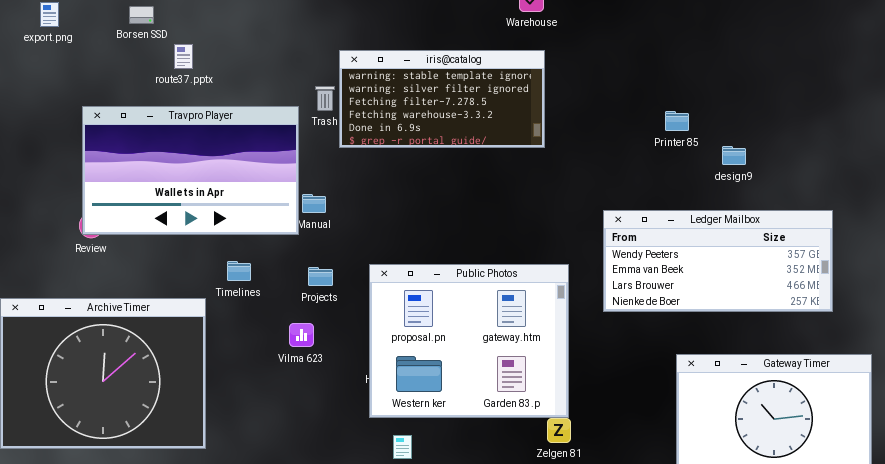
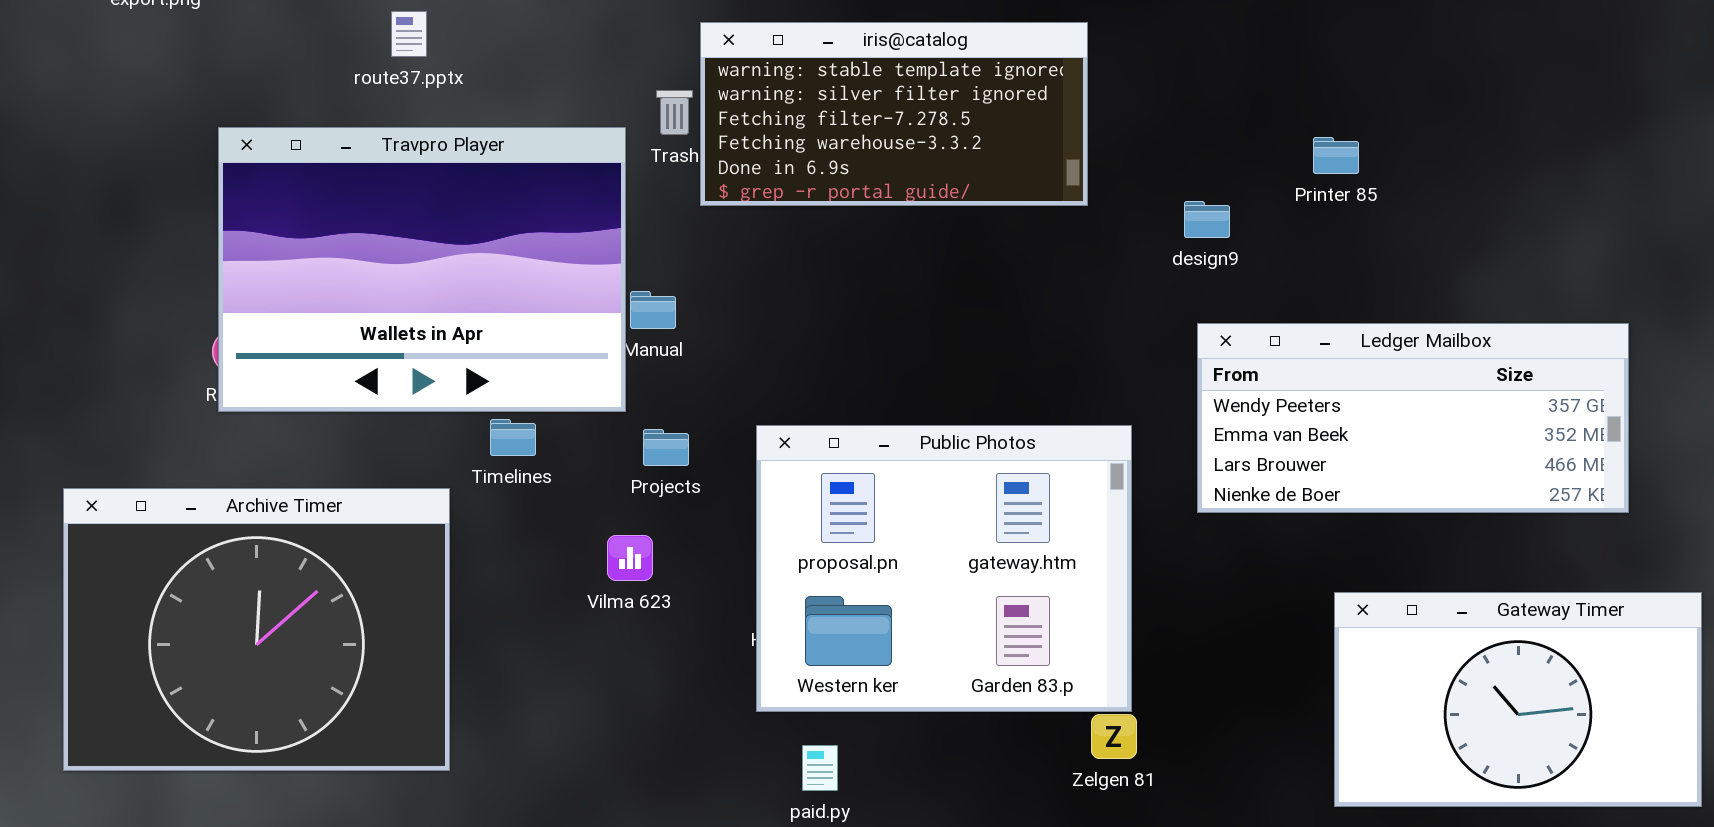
Travpro Player: [82,106,299,235] -> [218,127,626,412], resized
design9: [722,146,746,165] -> [1184,201,1230,238], moved

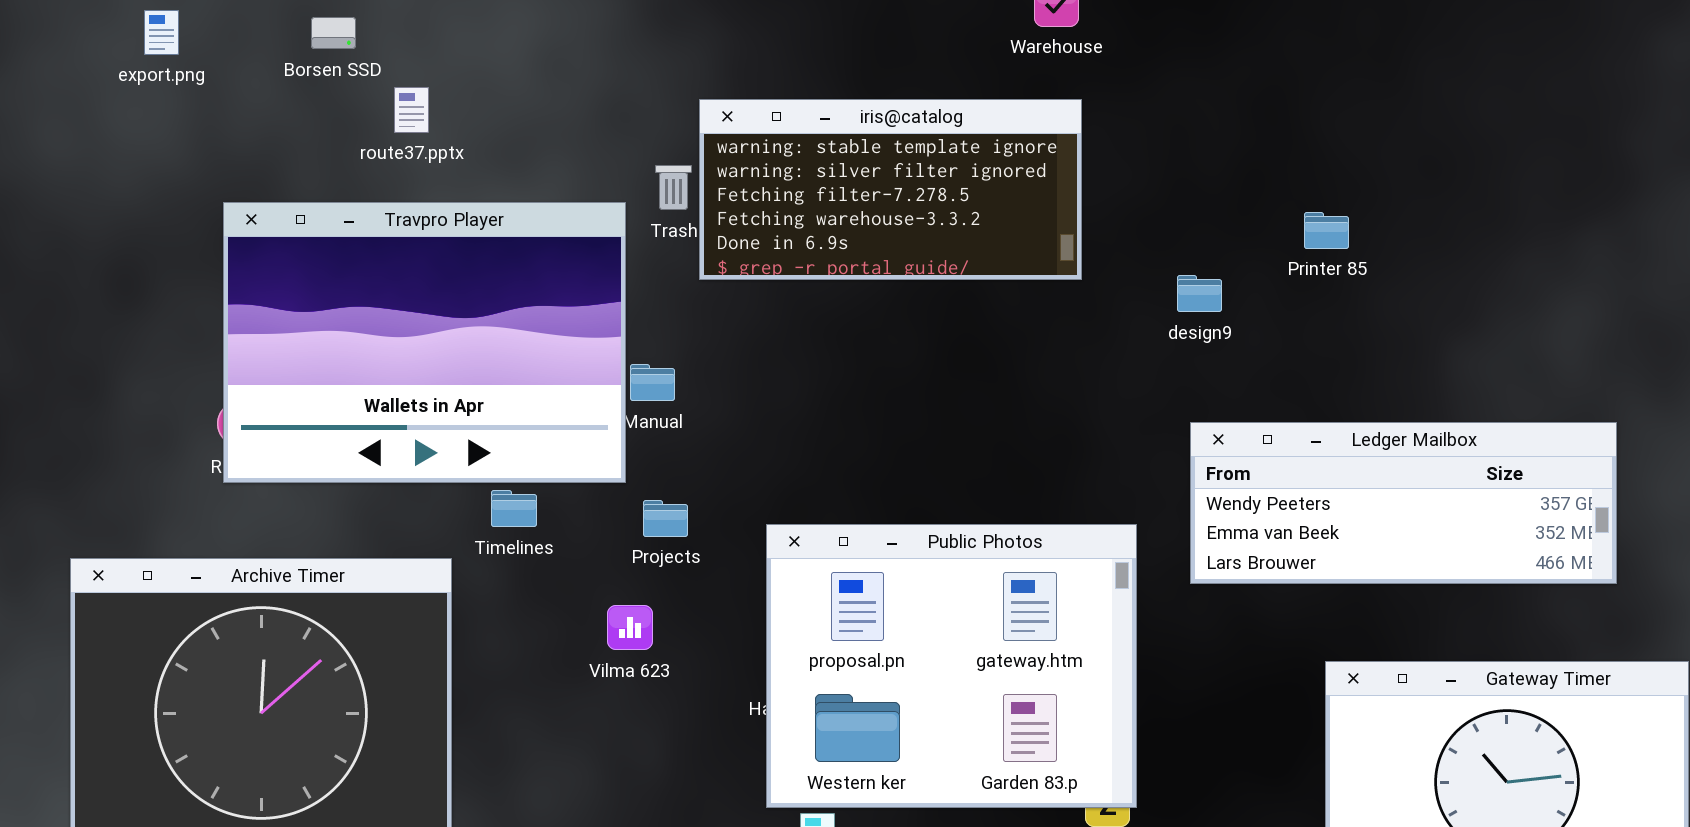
Ledger Mailbox: [1197,323,1629,513] -> [1190,422,1617,584], resized
Public Photos: [756,425,1132,712] -> [766,524,1137,808], moved

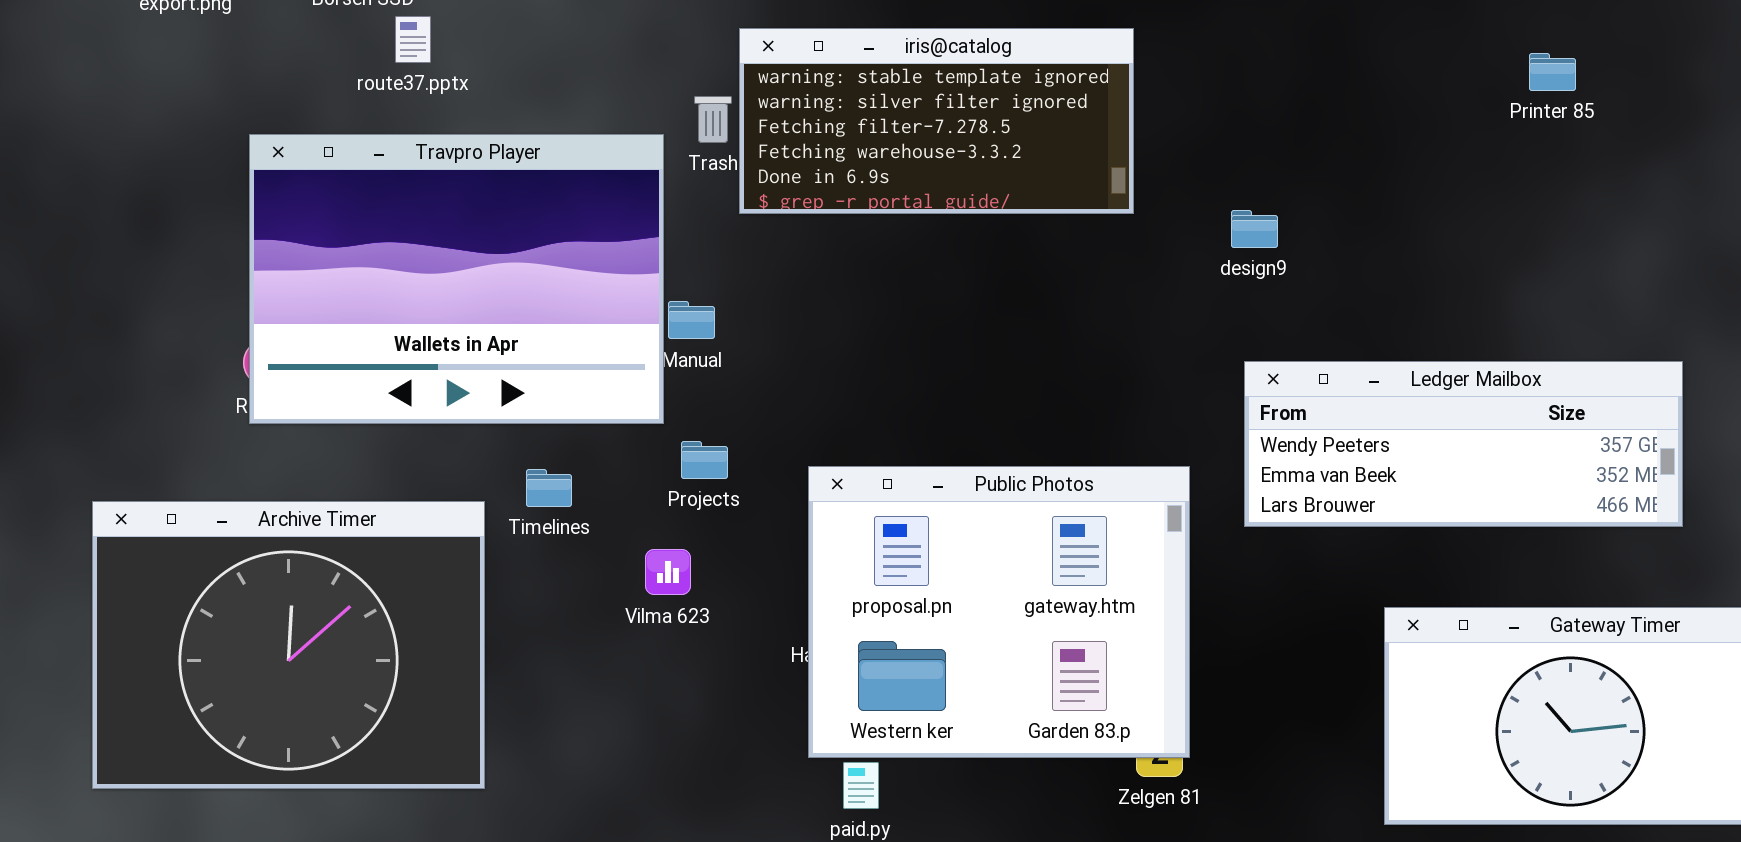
route37.pptx: [394,87,429,133] -> [395,16,431,63], moved
Printer 85: [1304,212,1349,249] -> [1529,53,1576,91], moved
Timelines: [491,490,537,527] -> [526,469,572,507], moved

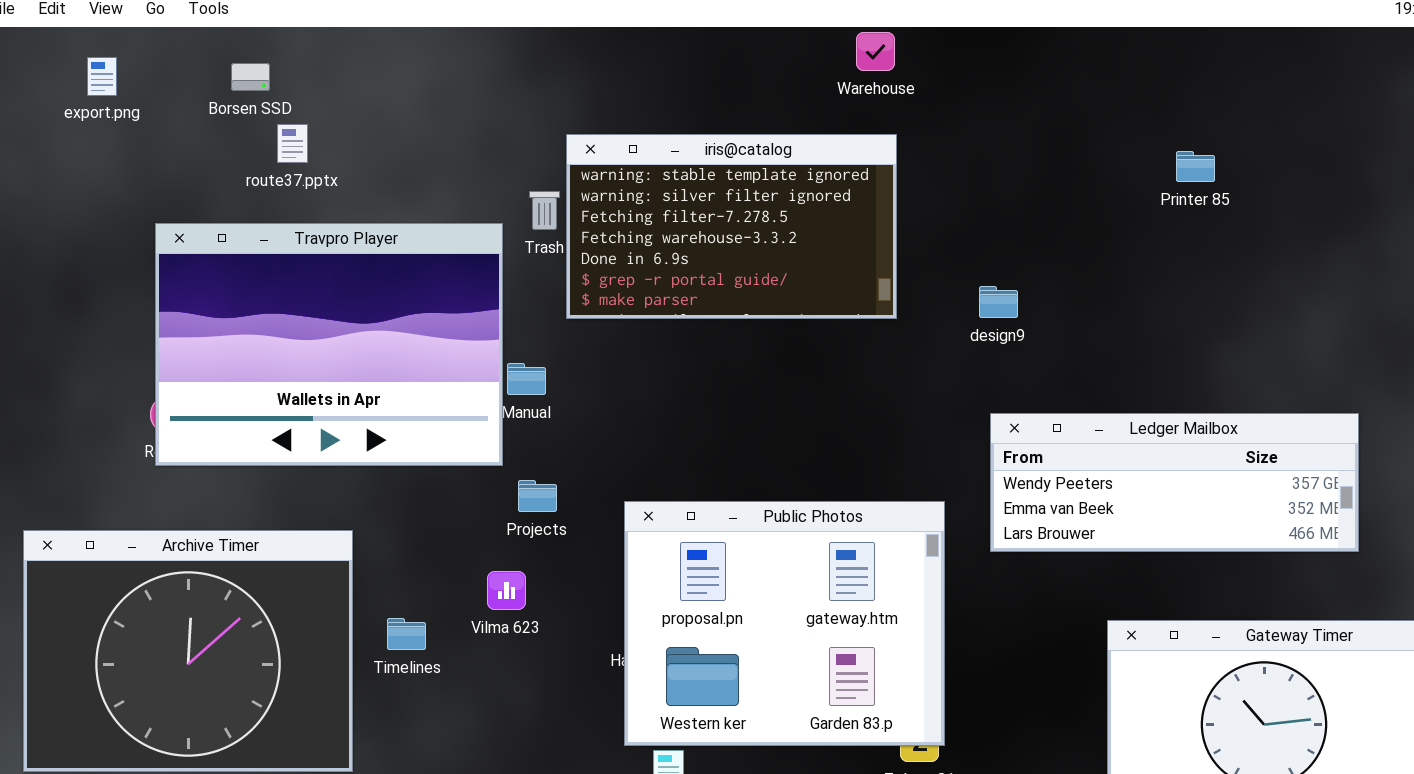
iris@catalog: [739,28,1134,214] -> [566,134,897,319], resized
Printer 85: [1529,53,1576,91] -> [1176,151,1215,182], moved
Timelines: [526,469,572,507] -> [387,618,426,650], moved

